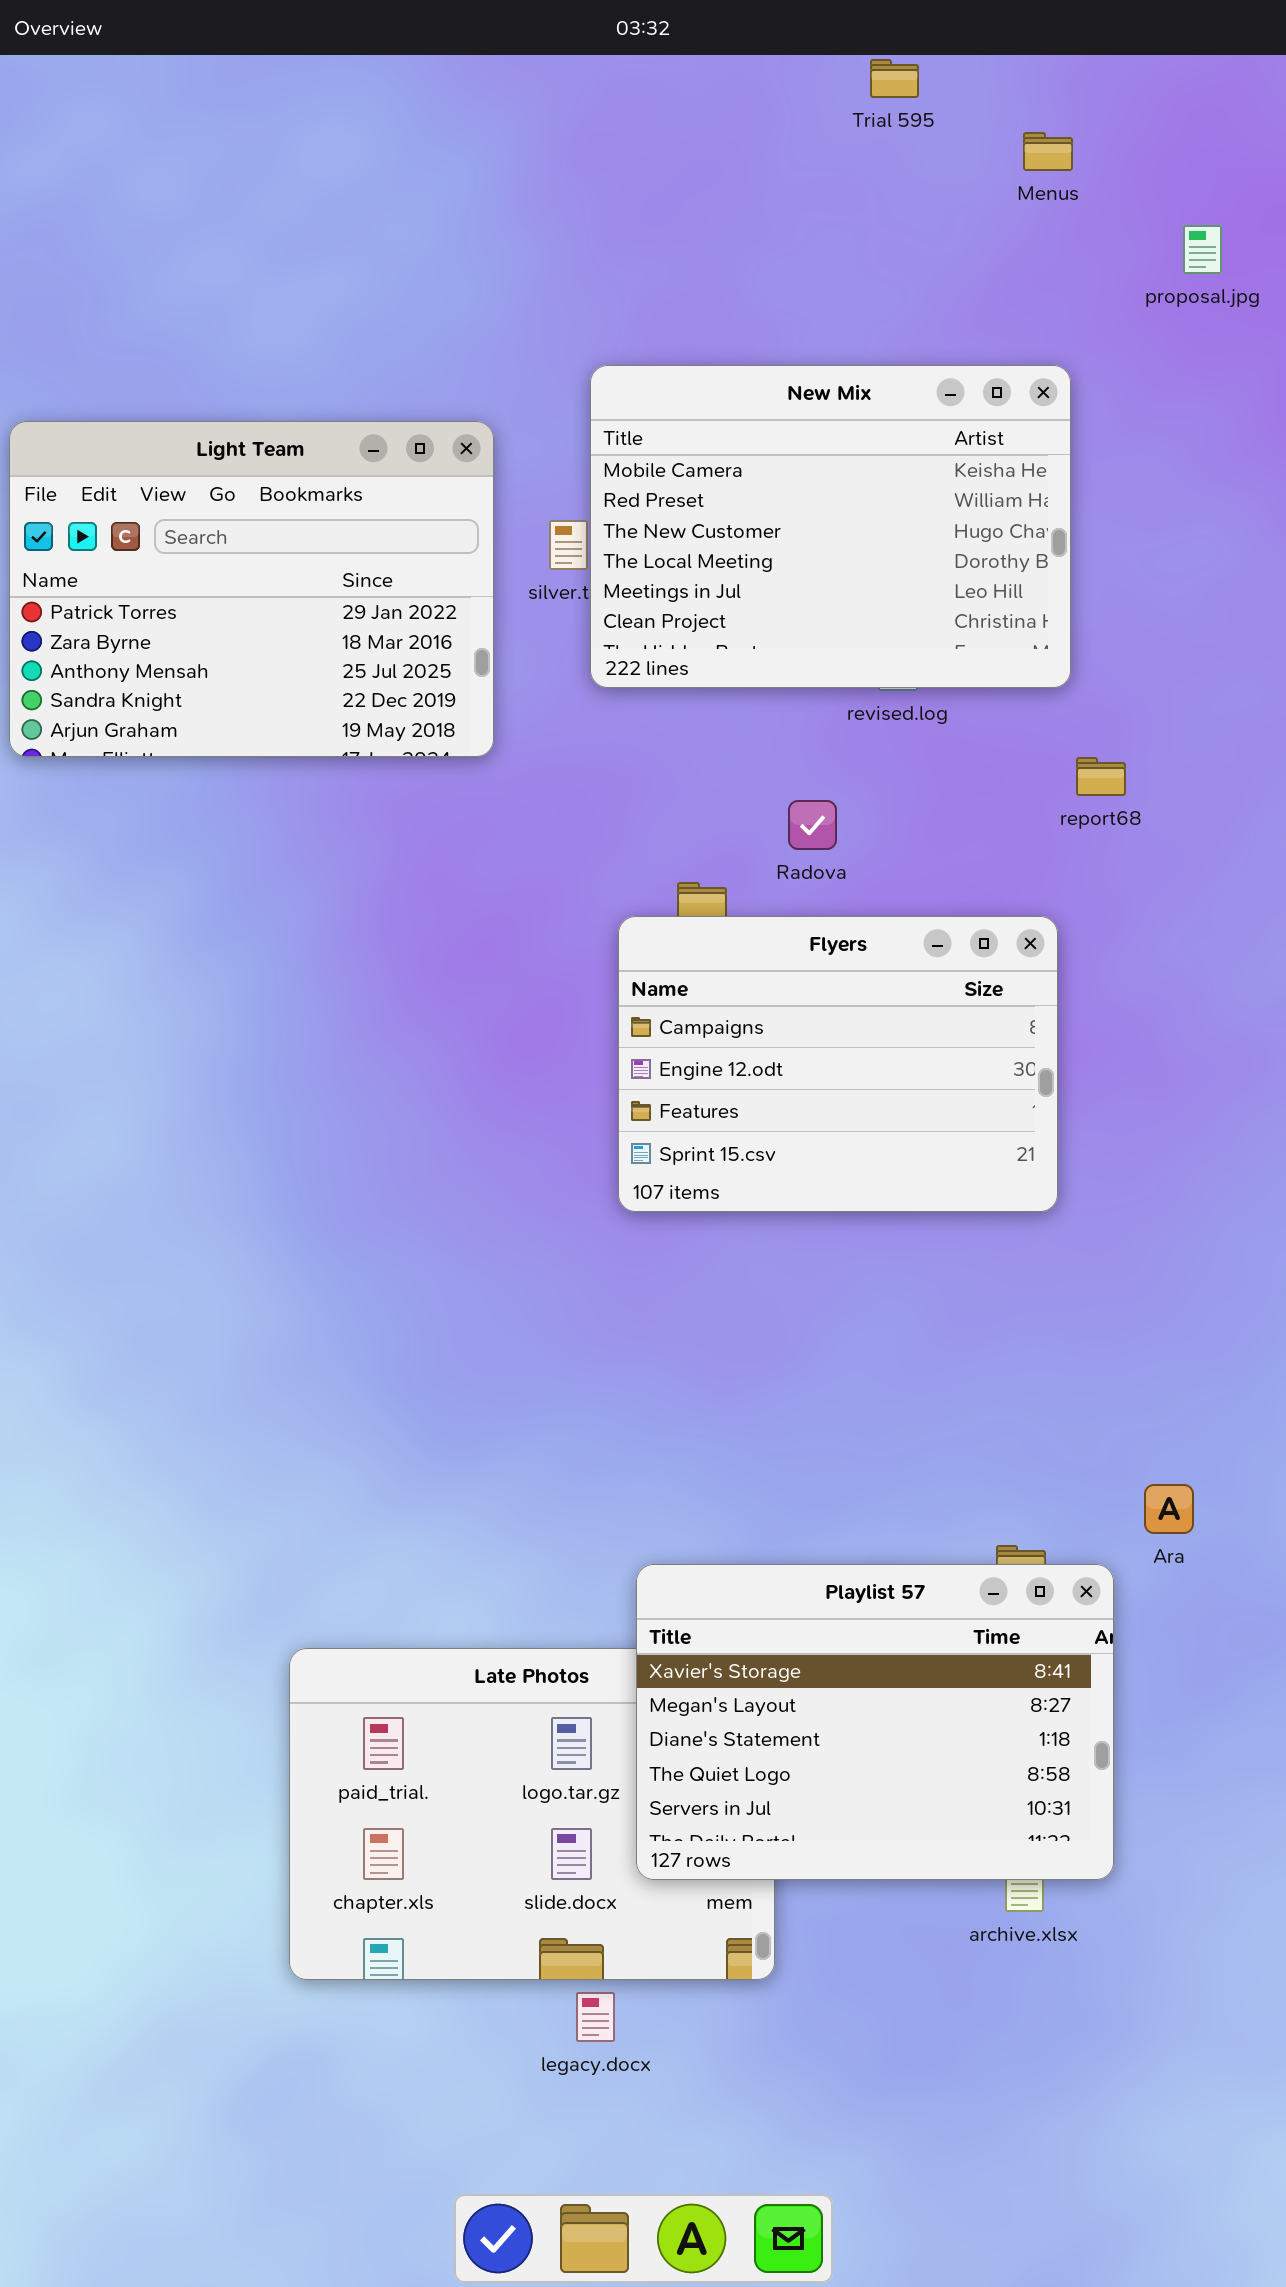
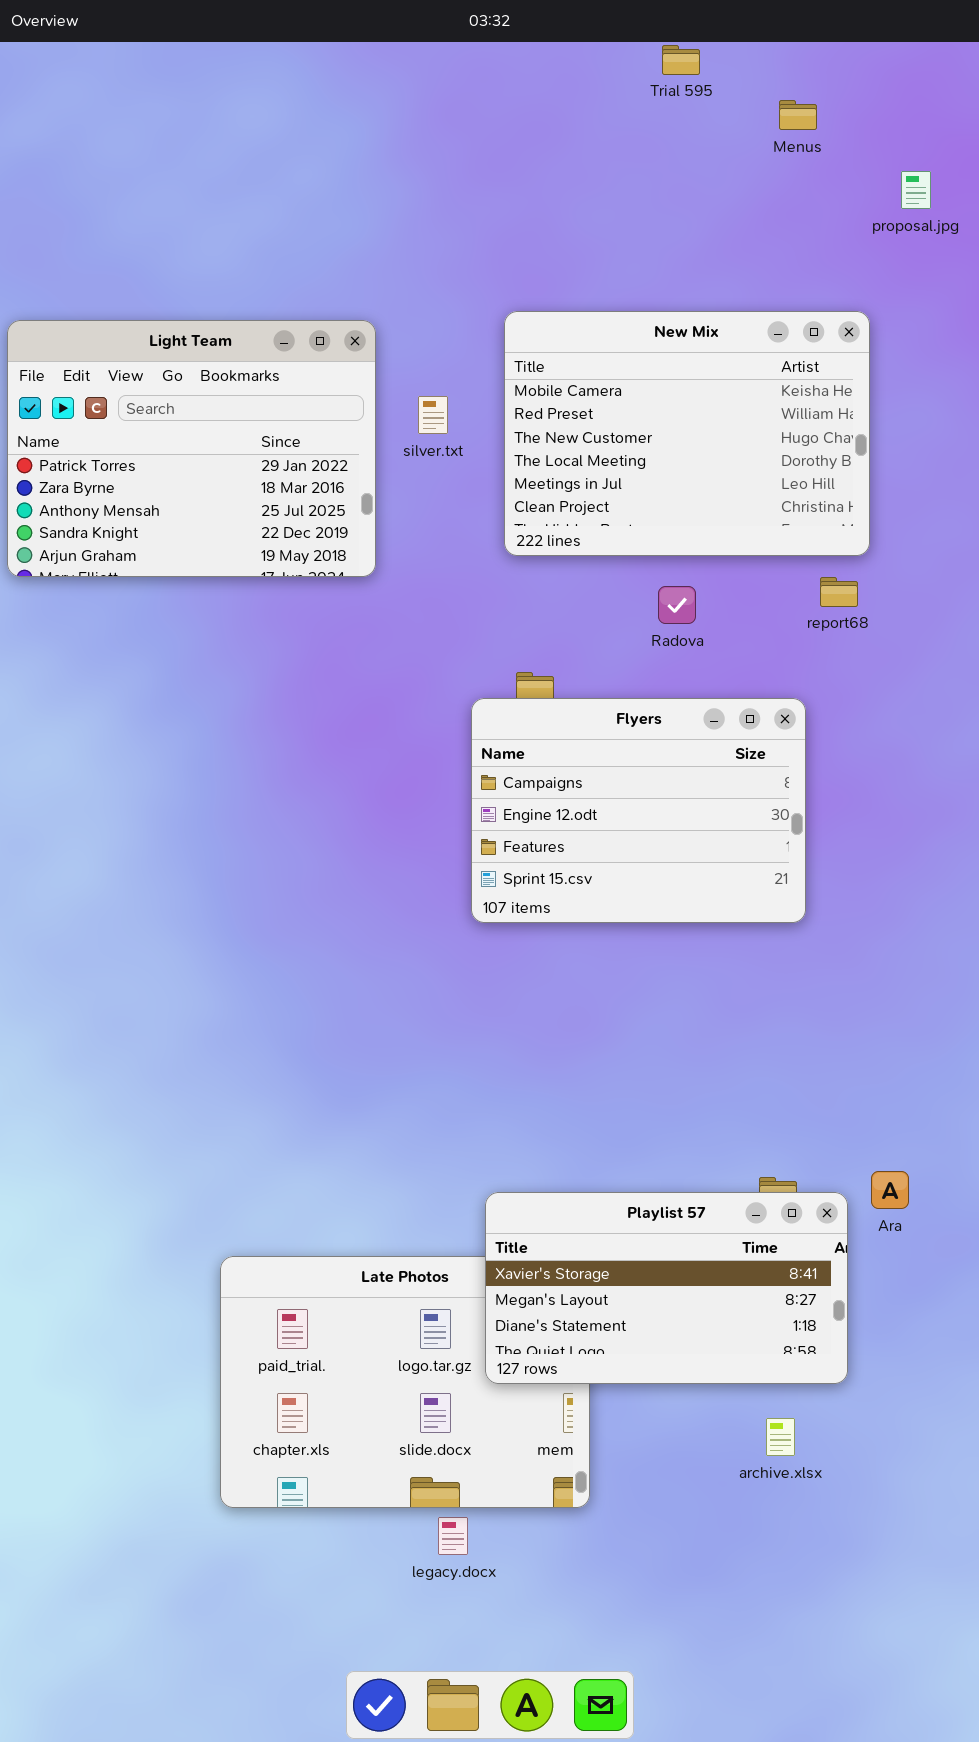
New Mix: [590,365,1071,688] -> [504,311,870,556], moved
Radova: [788,800,837,850] -> [658,586,696,624], moved
Ara: [1144,1484,1194,1534] -> [871,1171,909,1209], moved
Playlist 57: [636,1564,1114,1880] -> [485,1192,848,1384], resized

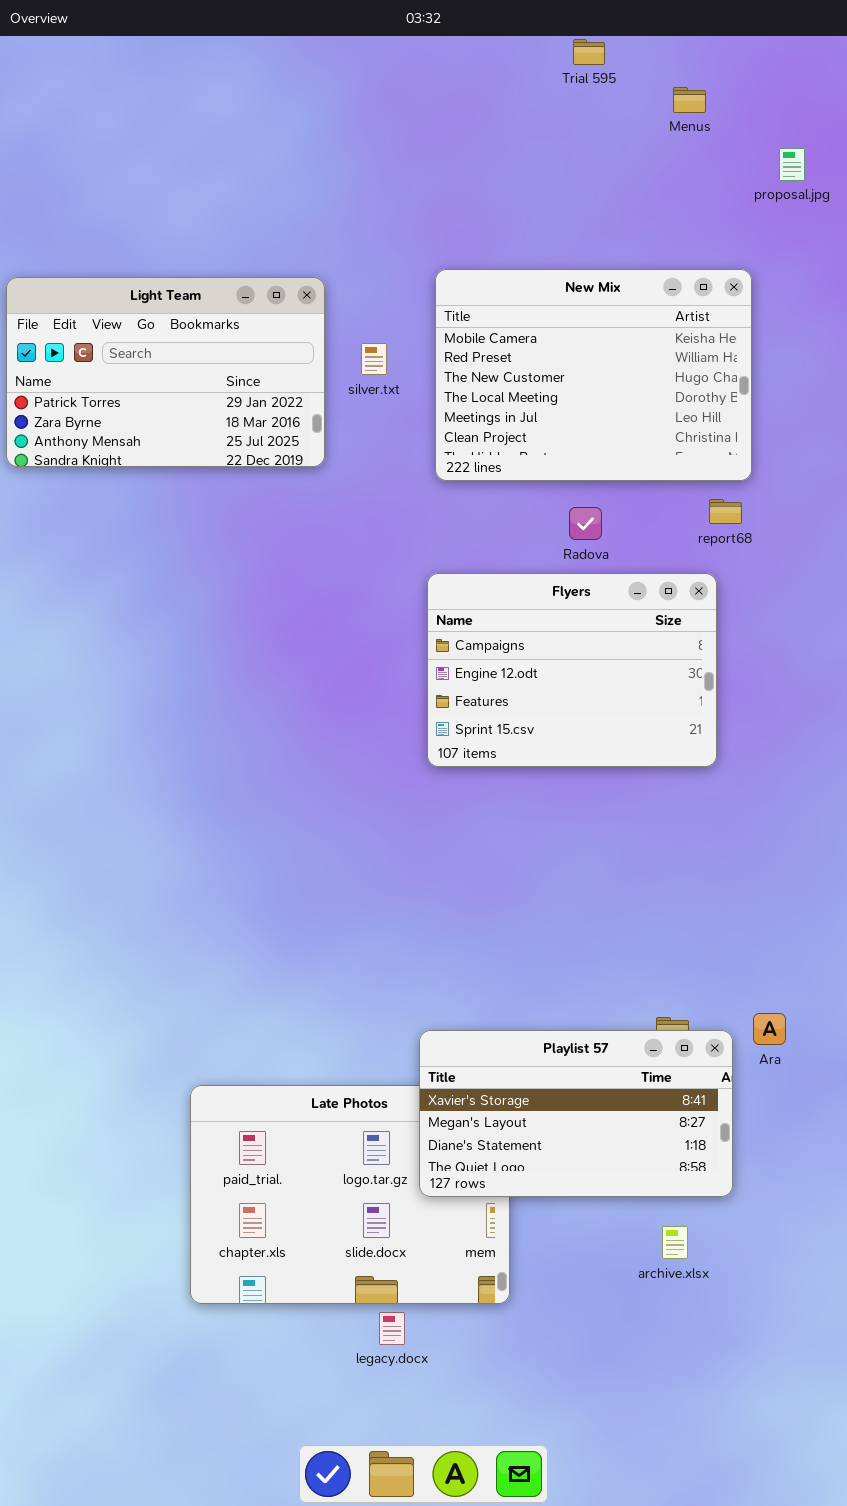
Light Team: [7,320,376,577] -> [6,277,325,467], resized
Flyers: [471,698,806,923] -> [427,573,717,767], moved

